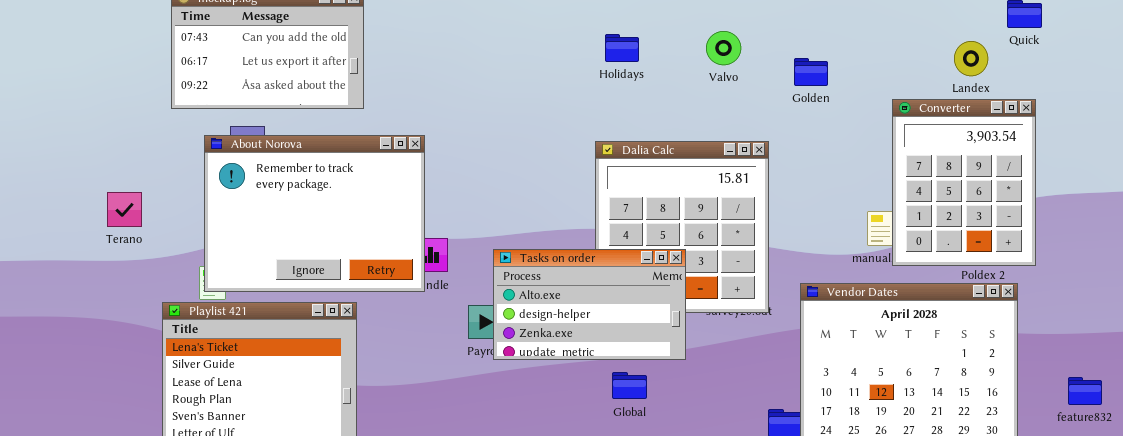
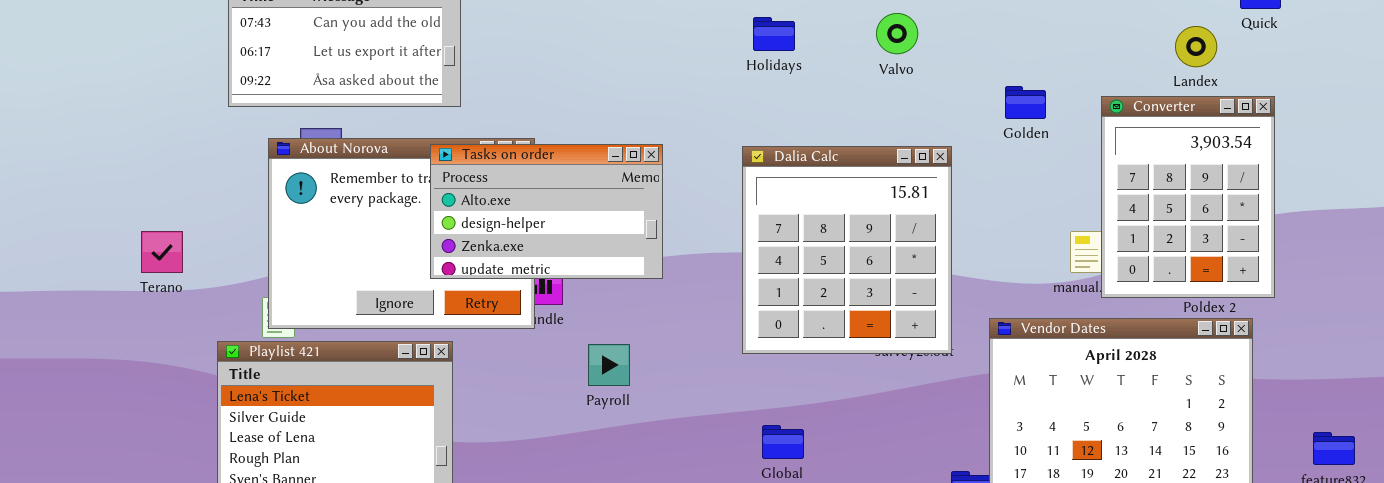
Golden: [794,58,828,86] -> [1005,86,1046,119], moved
Terano: [107,192,142,227] -> [141,231,183,273], moved
Tasks on order: [493,249,686,360] -> [430,144,663,279], moved

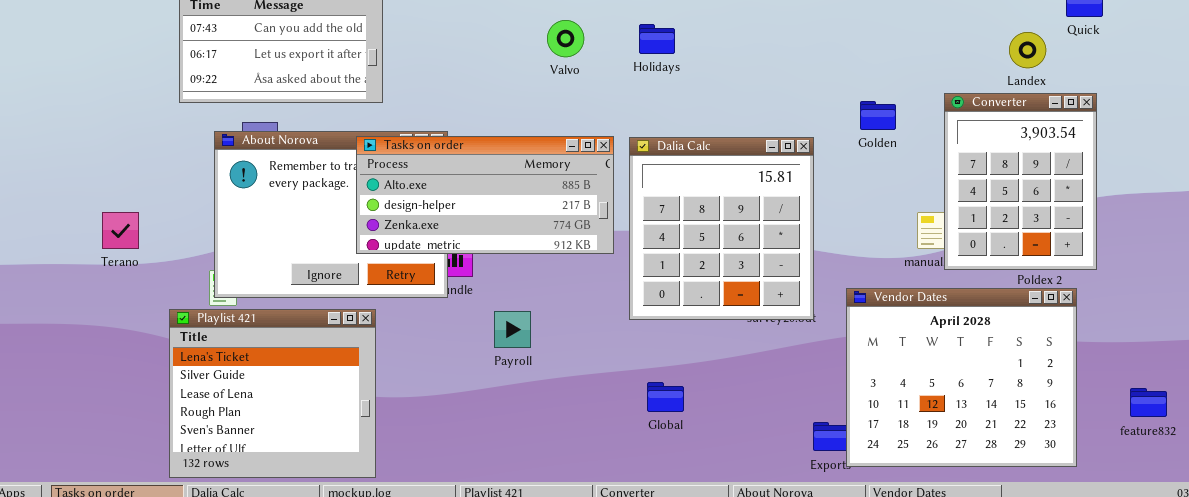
Valvo: [876,13,918,54] -> [547,20,584,57], moved
Golden: [1005,86,1046,119] -> [860,101,896,130], moved
Tasks on order: [430,144,663,279] -> [356,136,614,254], resized

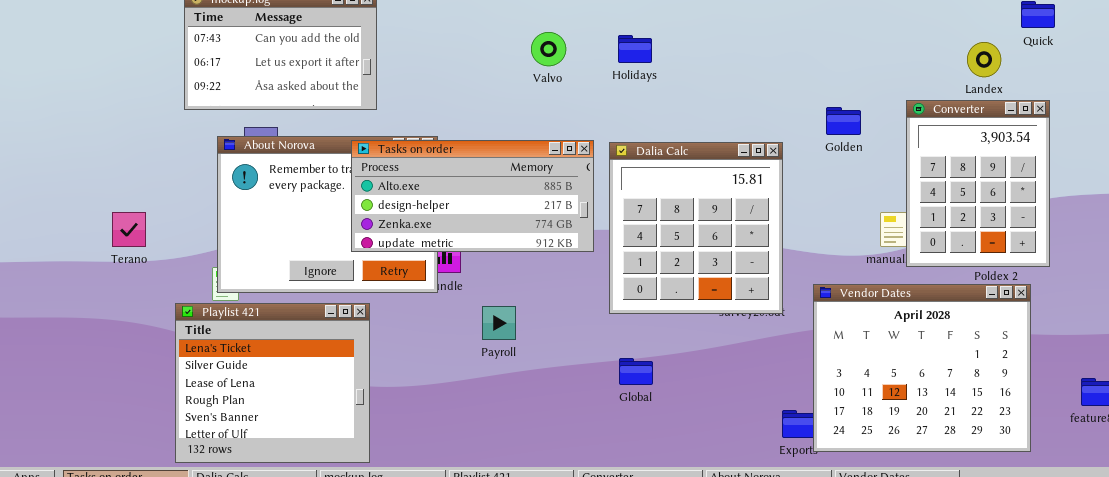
Global: [647,382,684,412] -> [619,358,653,385], moved

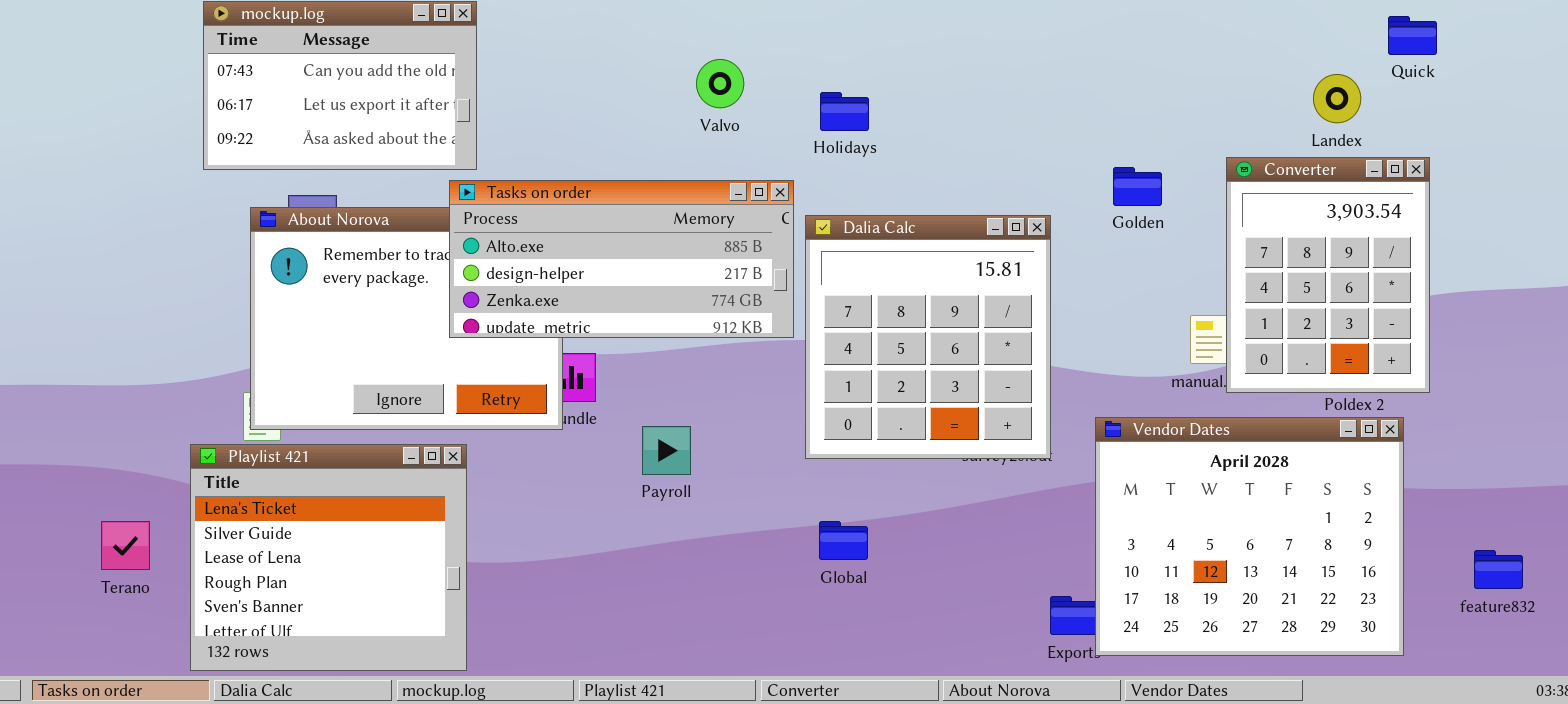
Holidays: [618,35,652,63] -> [820,92,869,131], moved
Tasks on order: [351,140,594,252] -> [449,180,794,338], moved
Terano: [112,212,146,247] -> [101,521,150,570], moved
Payroll: [482,306,516,340] -> [642,426,691,475], moved

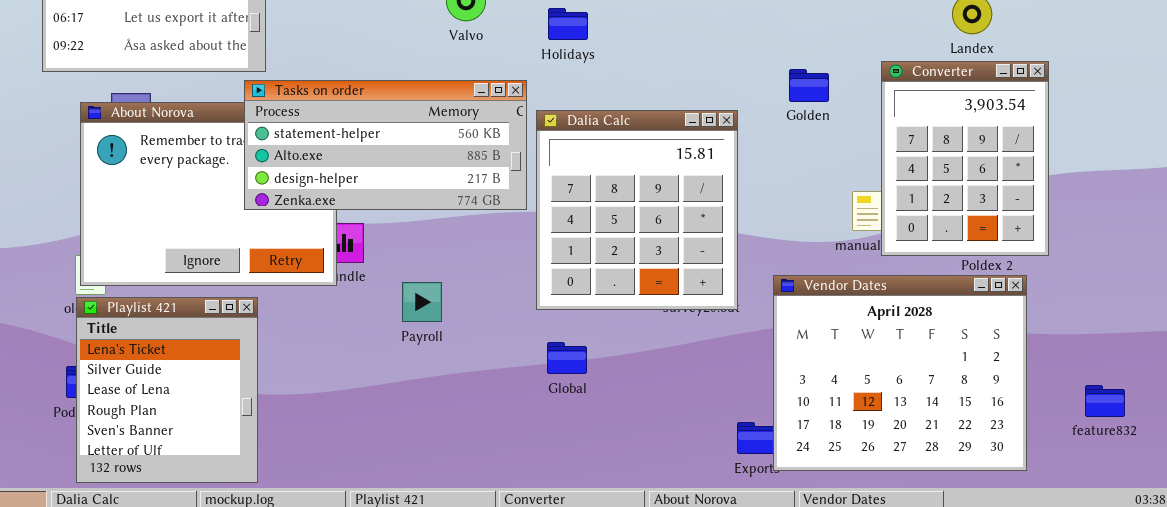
Tasks on order: [449,180,794,338] -> [244,80,527,210], scrolled up 1 row
Playlist 421: [190,444,467,671] -> [76,297,258,483], resized
Global: [819,521,868,560] -> [547,342,587,374], moved

